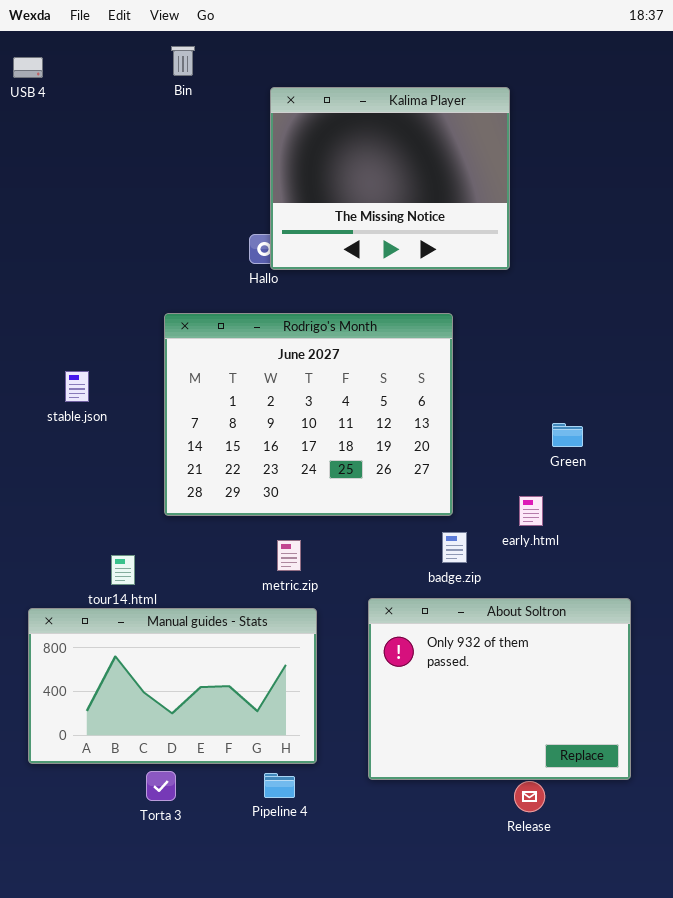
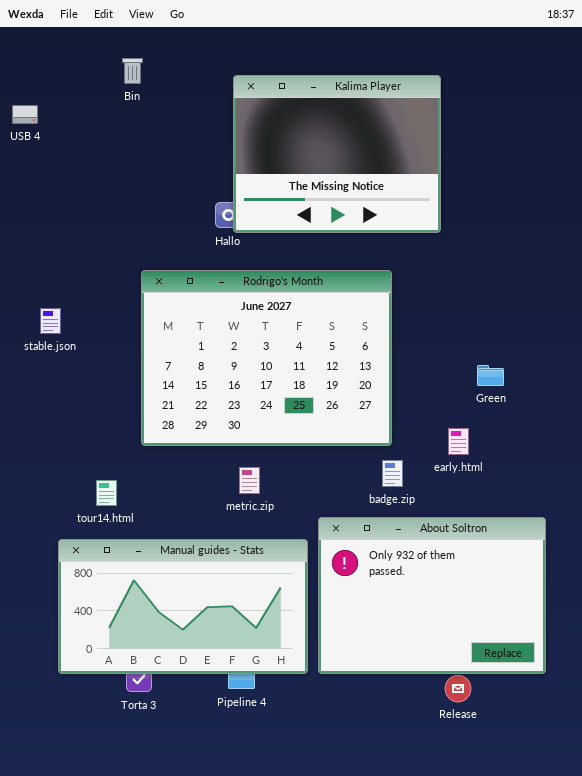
Bin: [171,46,195,76] -> [122,58,143,84], moved
USB 4: [13,57,43,78] -> [12,105,38,124], moved
stable.json: [65,371,89,402] -> [40,308,61,334], moved
Manual guides - Stats: [28,608,317,764] -> [58,539,308,674], moved

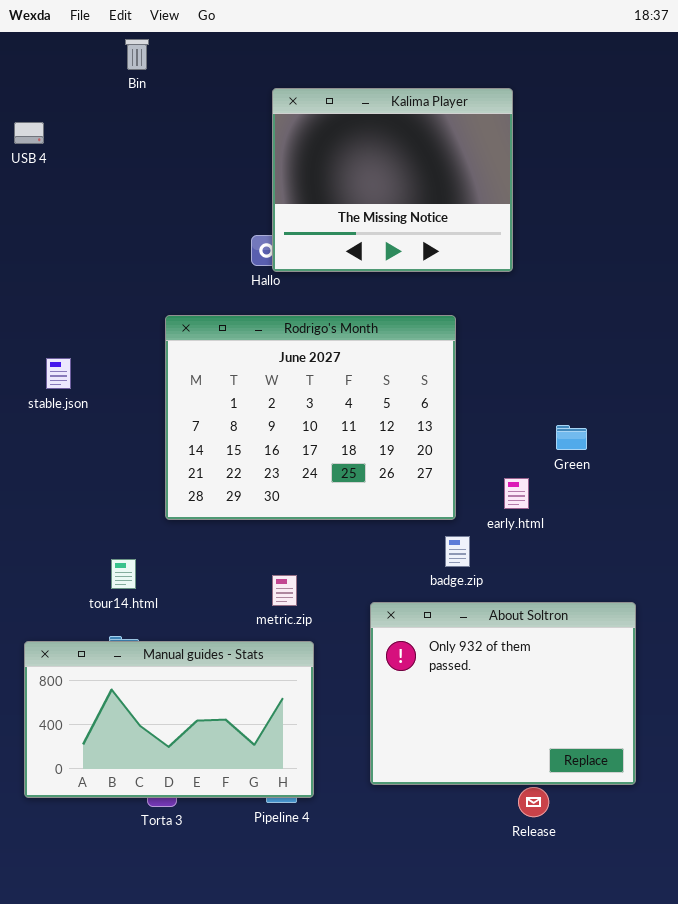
Bin: [122,58,143,84] -> [125,39,149,70], moved
early.html: [448,428,469,455] -> [504,478,529,509], moved
metric.zip: [239,467,260,494] -> [272,575,297,606], moved
Manual guides - Stats: [58,539,308,674] -> [24,641,314,798], moved

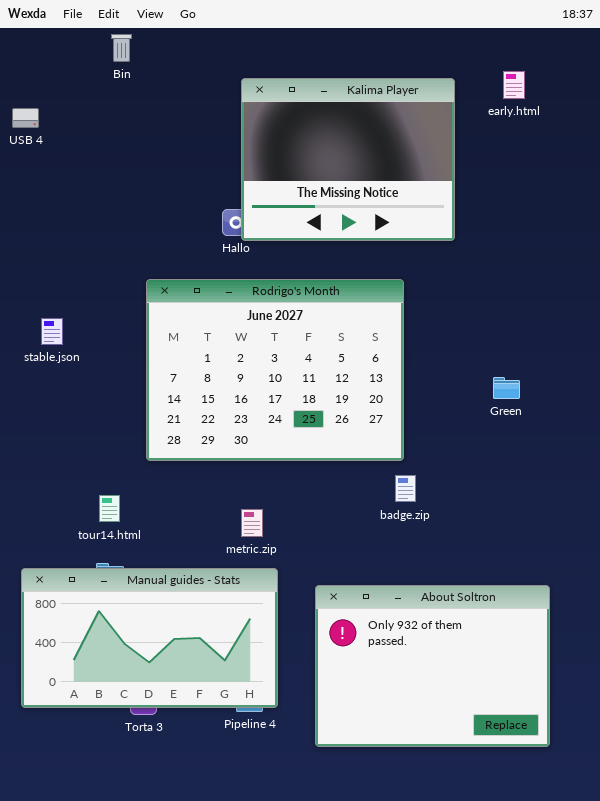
early.html: [504,478,529,509] -> [503,71,525,99], moved
About Soltron: [370,602,636,785] -> [315,585,550,747], moved

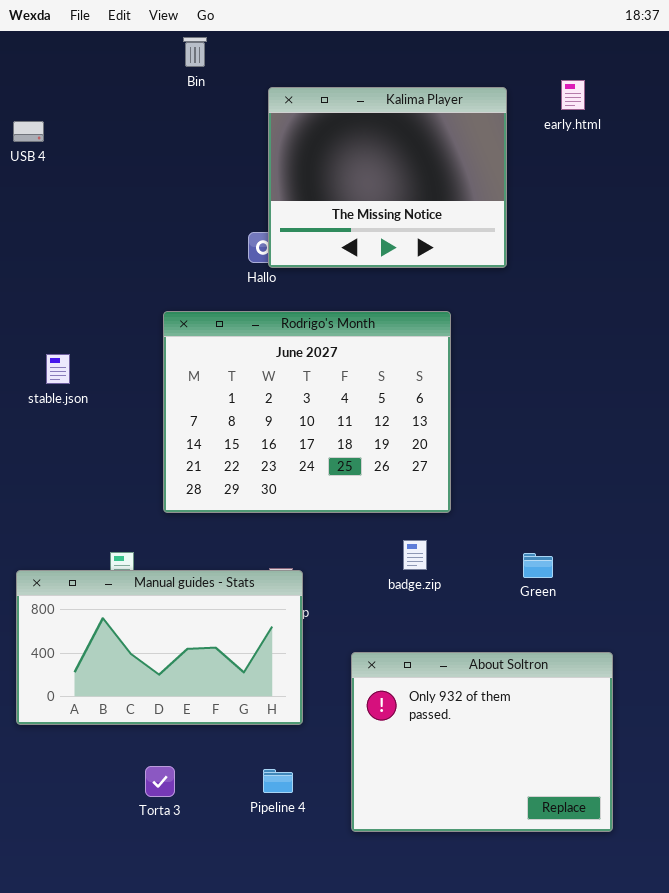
Bin: [111,34,132,62] -> [183,37,207,67], moved
Green: [493,377,520,399] -> [523,553,553,578], moved
badge.zip: [395,475,416,502] -> [403,540,427,570], moved
Manual guides - Stats: [21,568,278,708] -> [16,570,303,725], moved

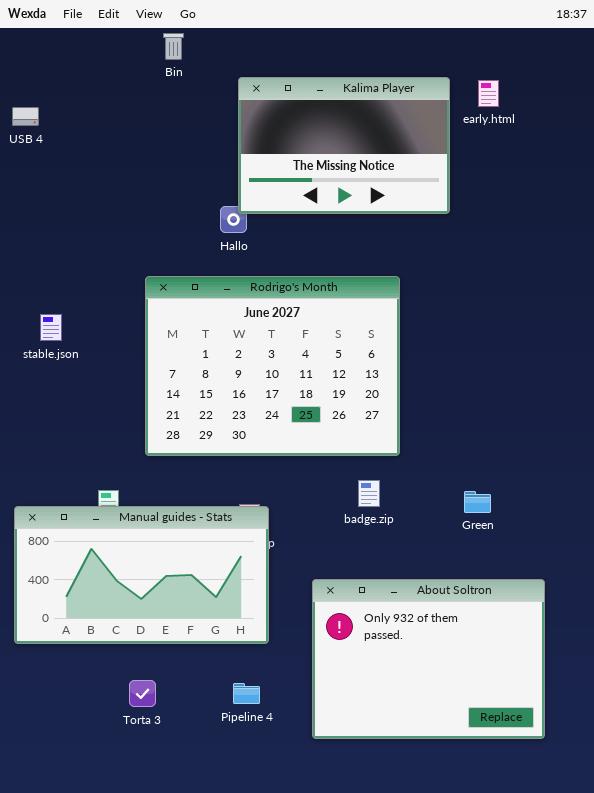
early.html: [561,80,585,110] -> [478,80,499,107], moved
Kalima Player: [268,87,507,268] -> [238,77,450,214], resized

